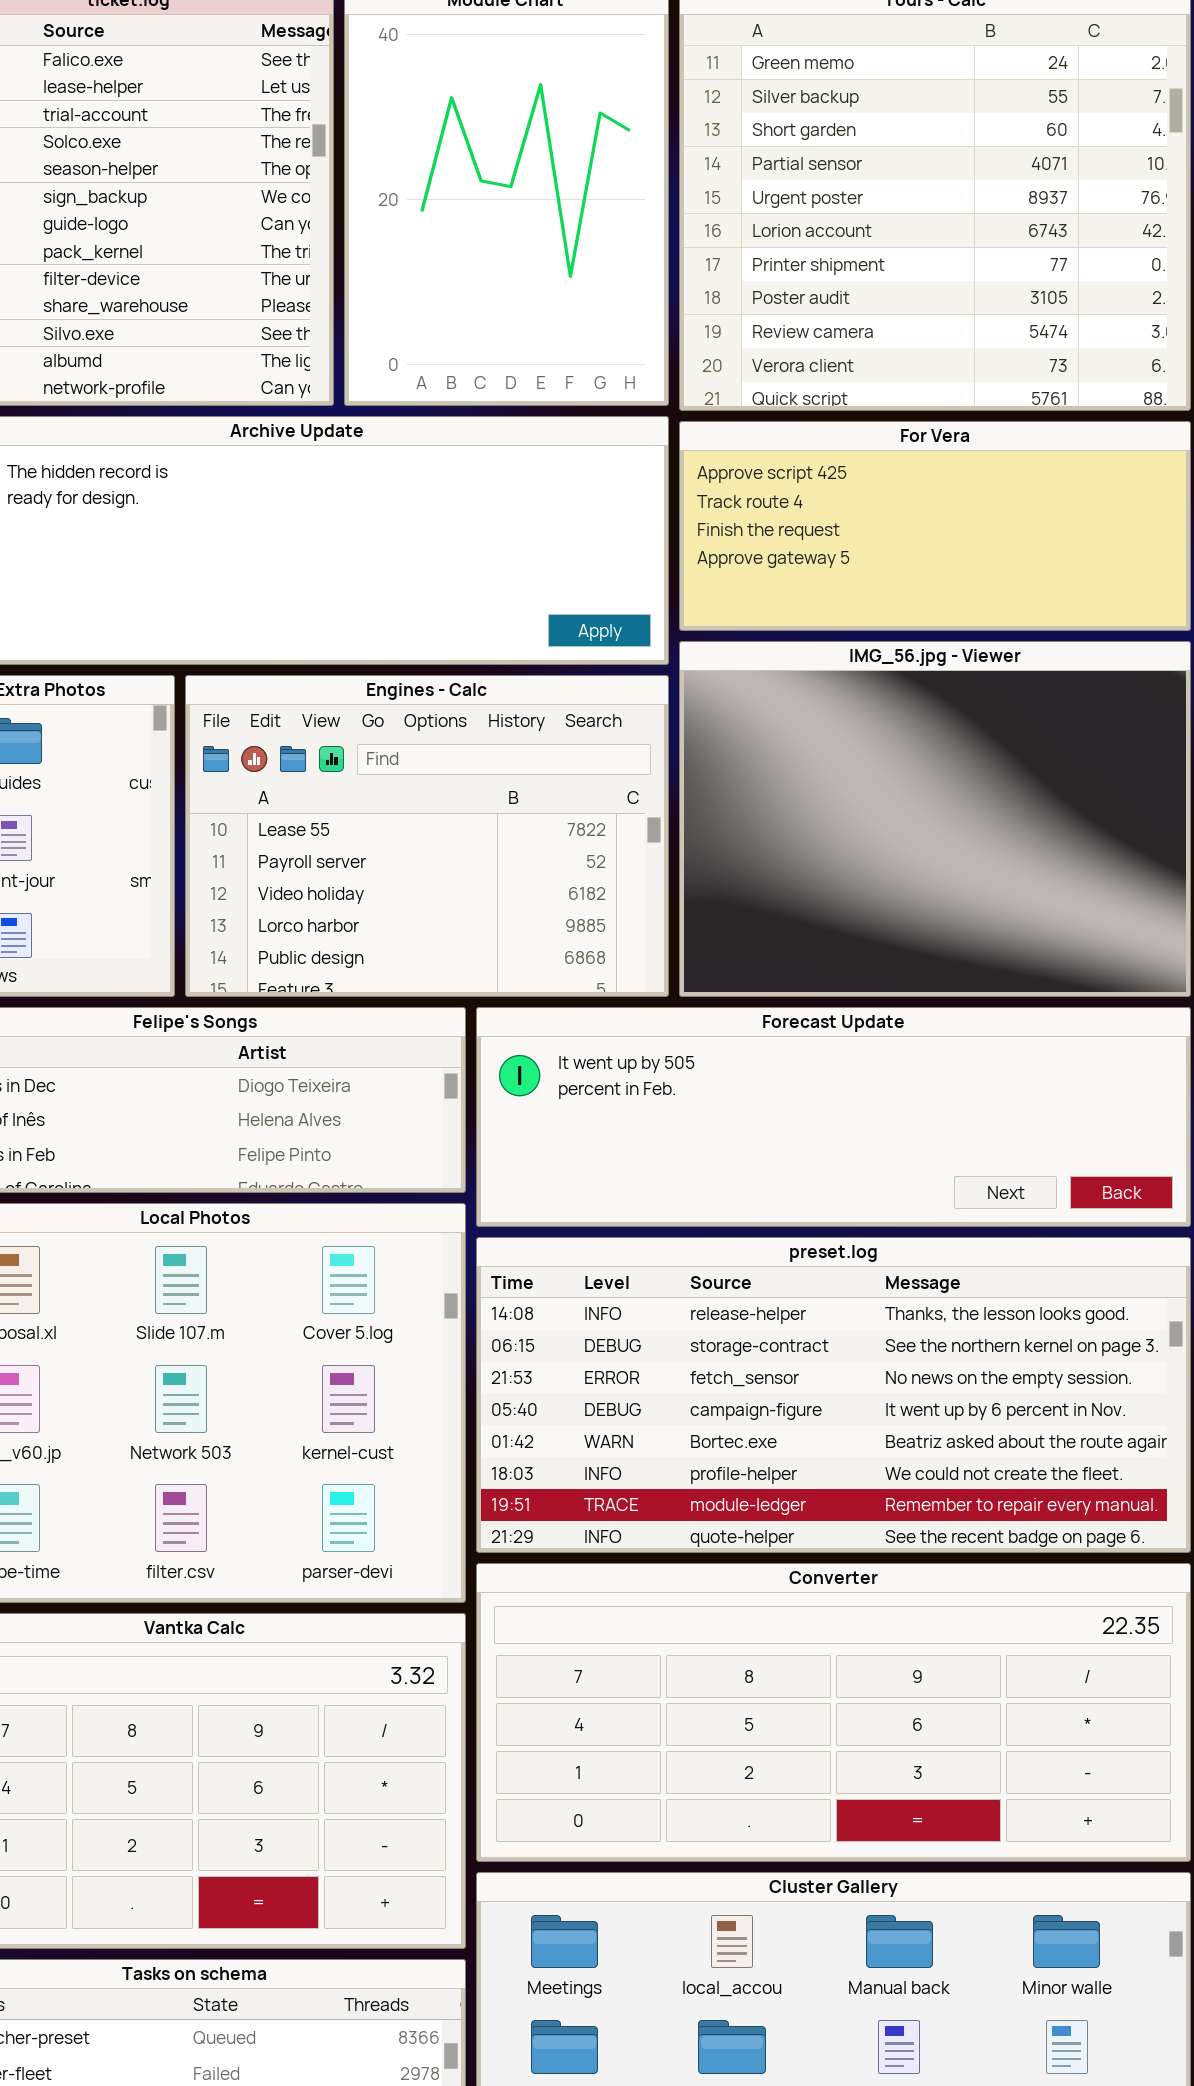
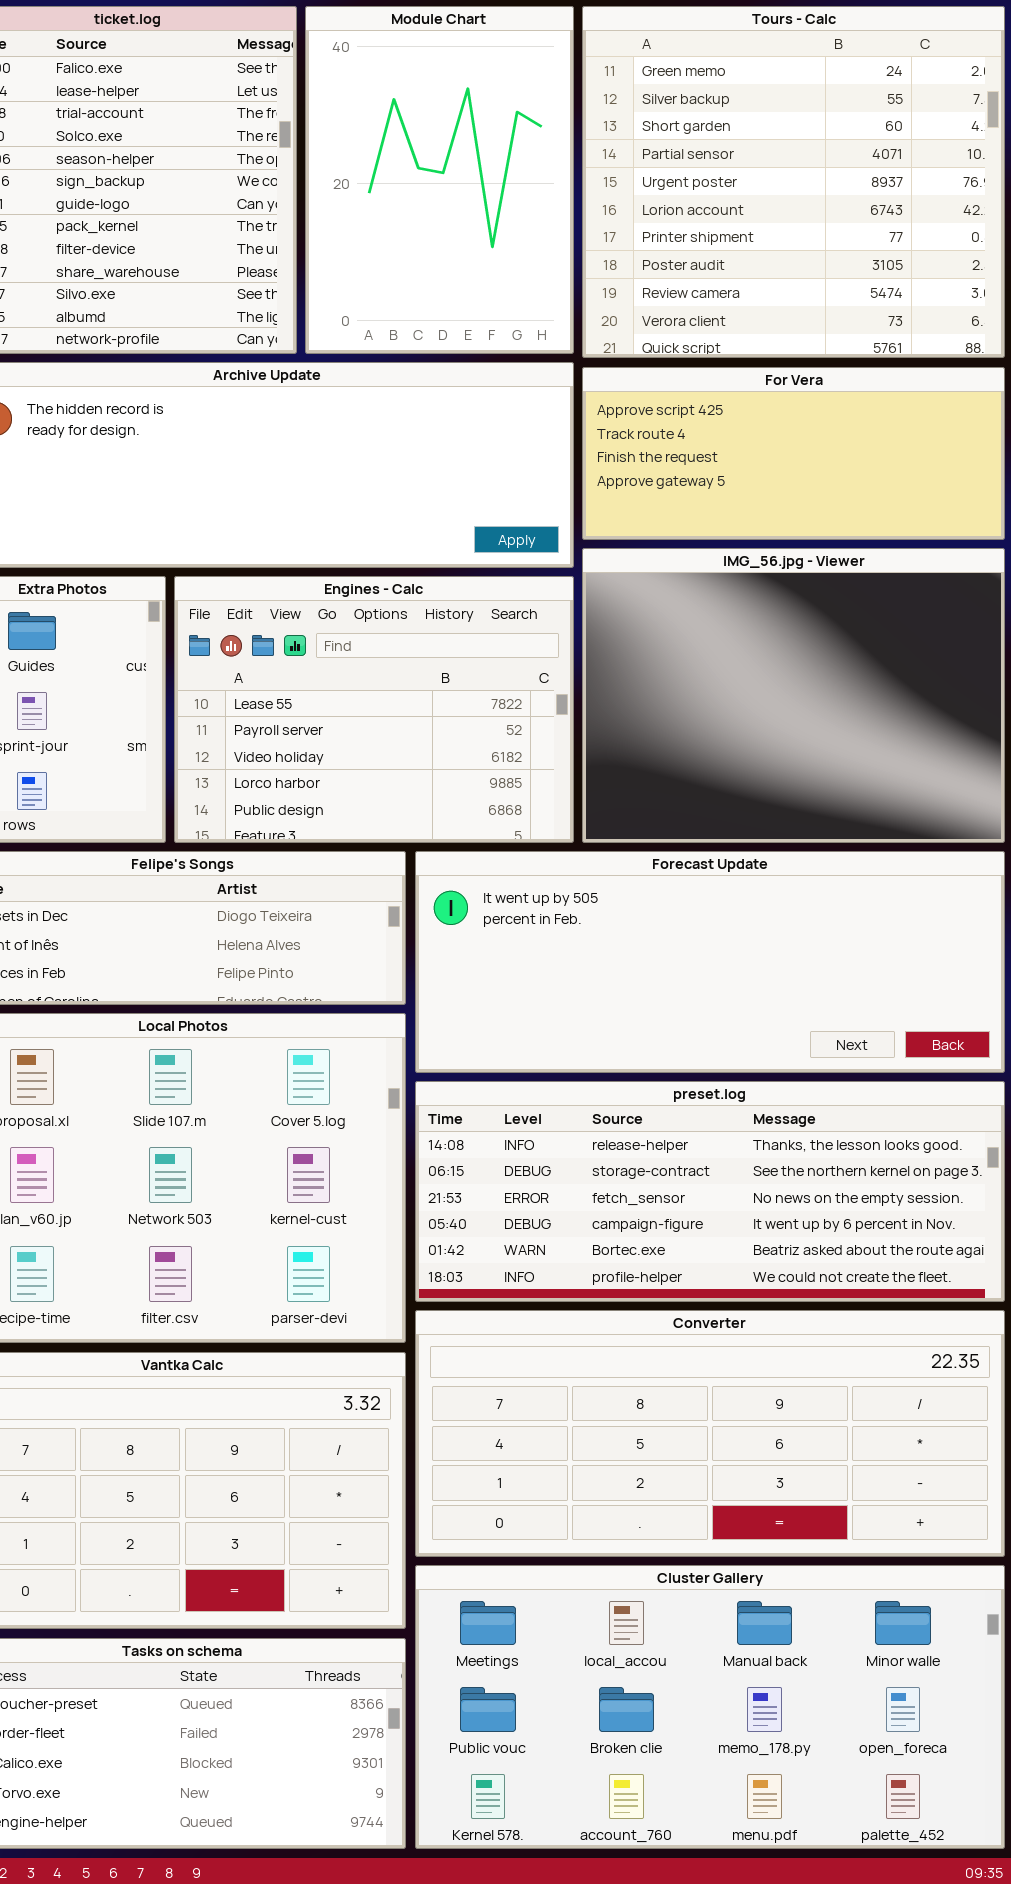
Forecast Update: [476,1007,1191,1227] -> [415,851,1005,1073], resized
preset.log: [476,1237,1191,1553] -> [415,1081,1005,1302], resized

